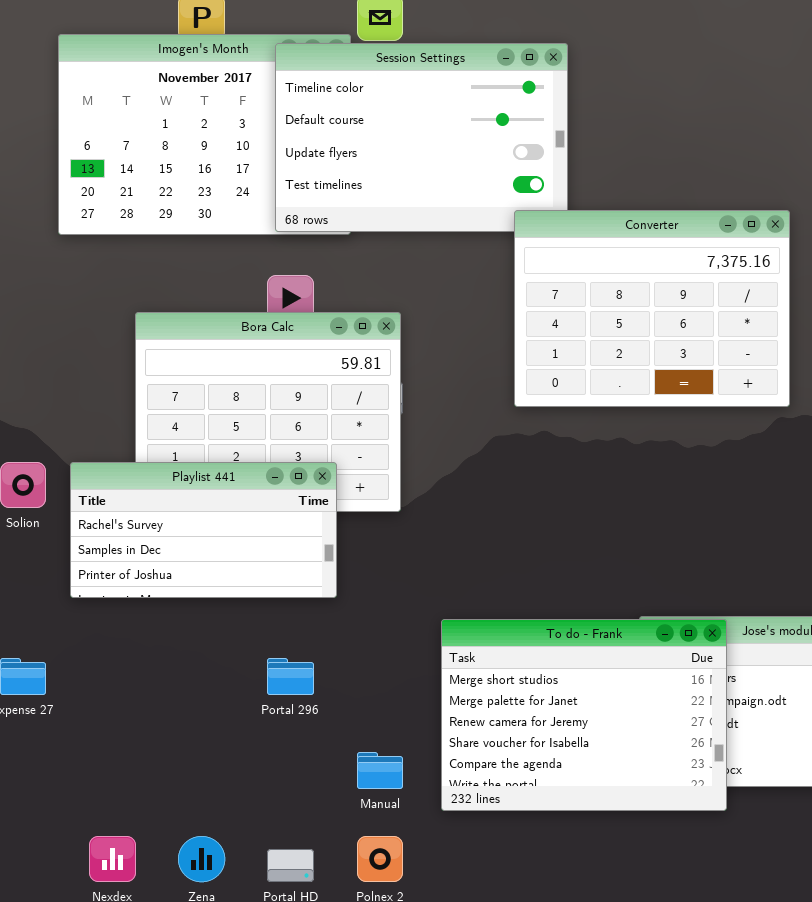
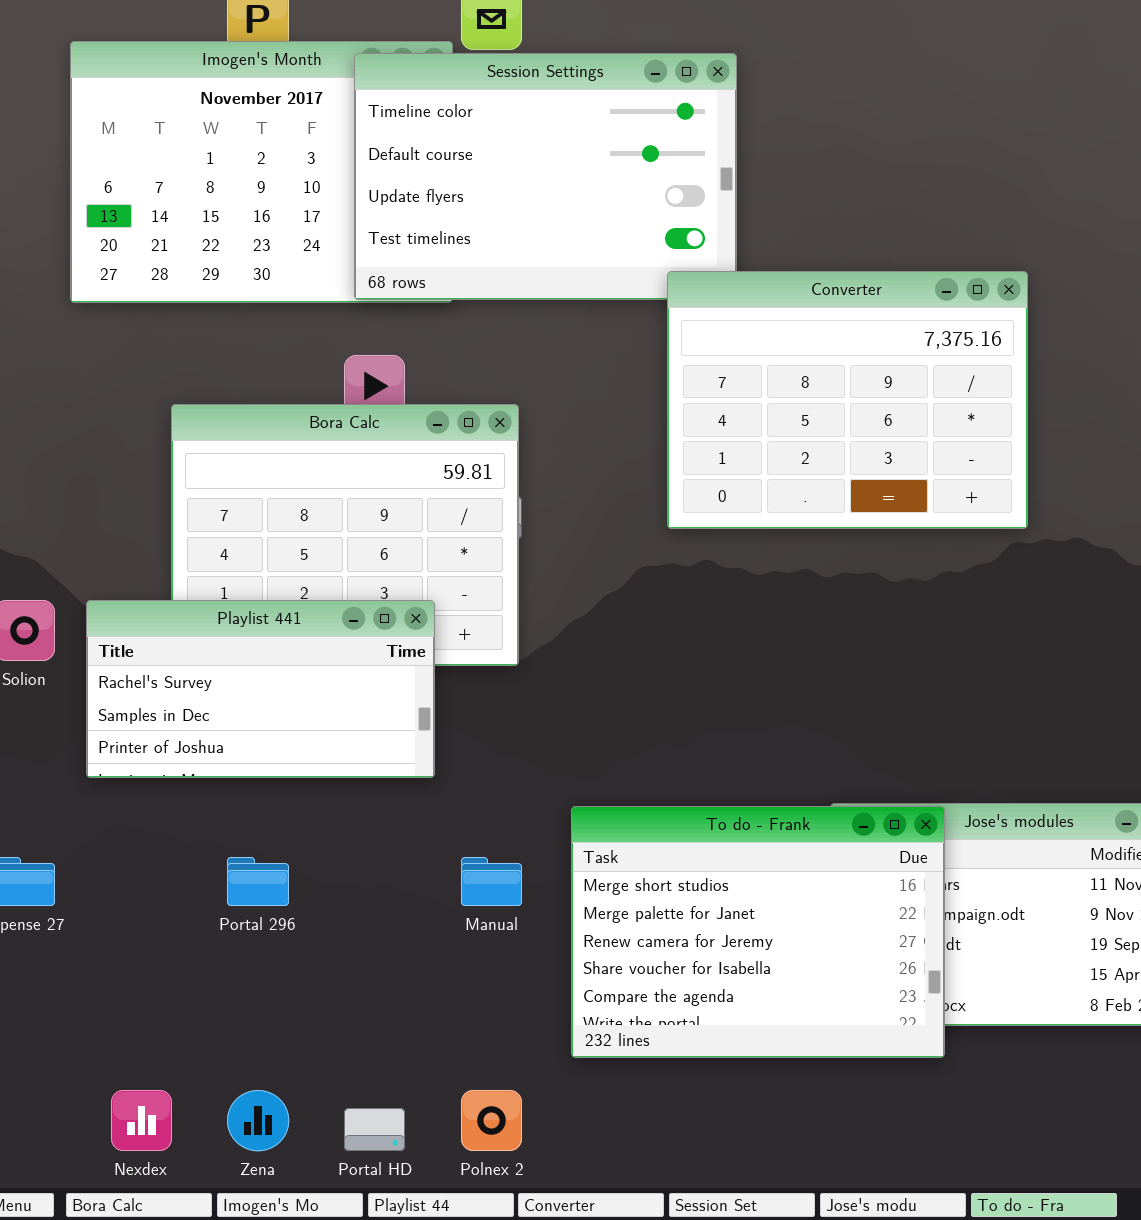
Portal 296: [267,658,314,695] -> [227,857,289,906], moved
Manual: [357,752,403,789] -> [461,857,522,906], moved

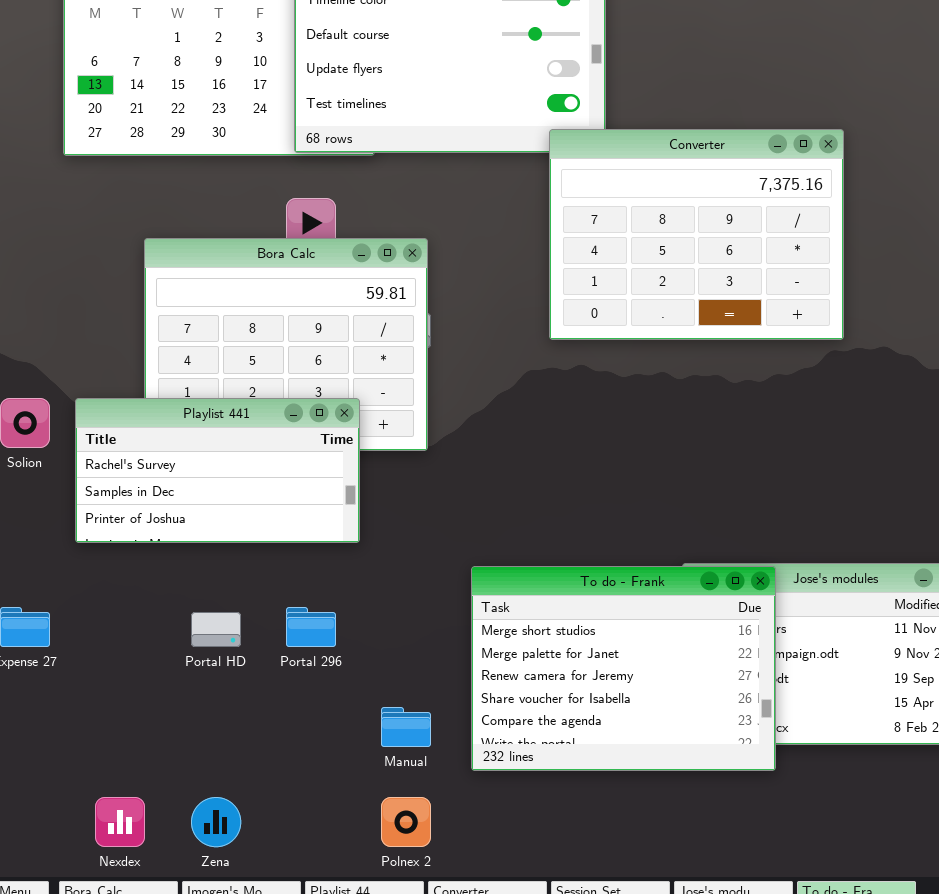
Portal 296: [227,857,289,906] -> [286,607,336,647], moved
Manual: [461,857,522,906] -> [381,707,431,747], moved
Portal HD: [344,1108,405,1151] -> [191,612,241,647], moved

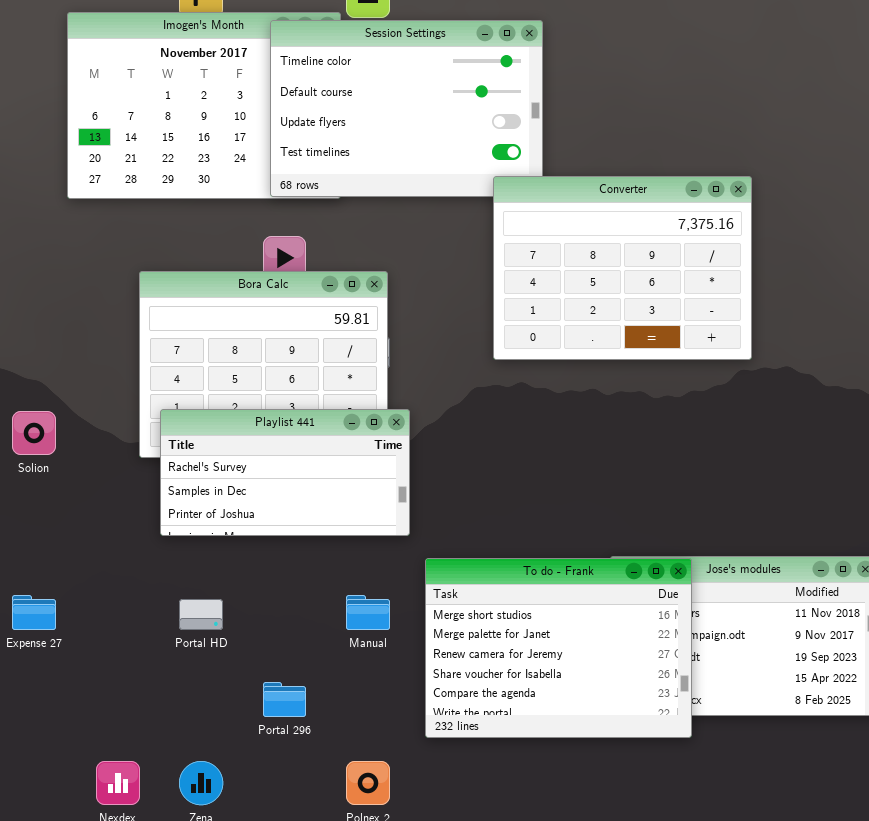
Playlist 441: [75,398,360,543] -> [160,409,410,536], moved
Portal 296: [286,607,336,647] -> [263,682,306,717], moved
Manual: [381,707,431,747] -> [346,595,390,630], moved

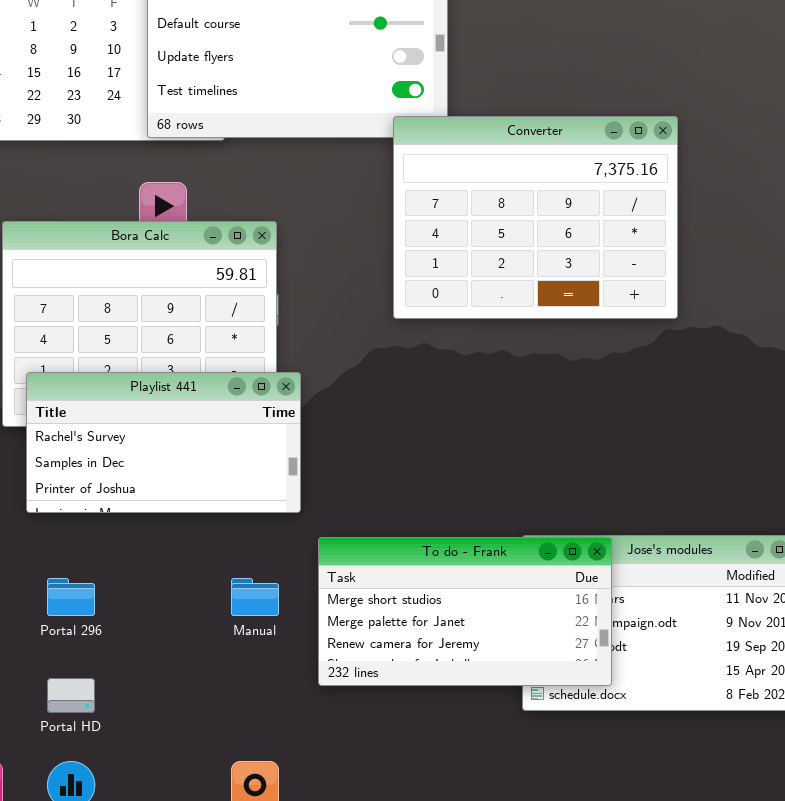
To do - Frank: [425,558,692,738] -> [318,537,612,686], resized
Portal HD: [179,599,223,630] -> [47,678,95,713], moved
Portal 296: [263,682,306,717] -> [47,578,95,616], moved

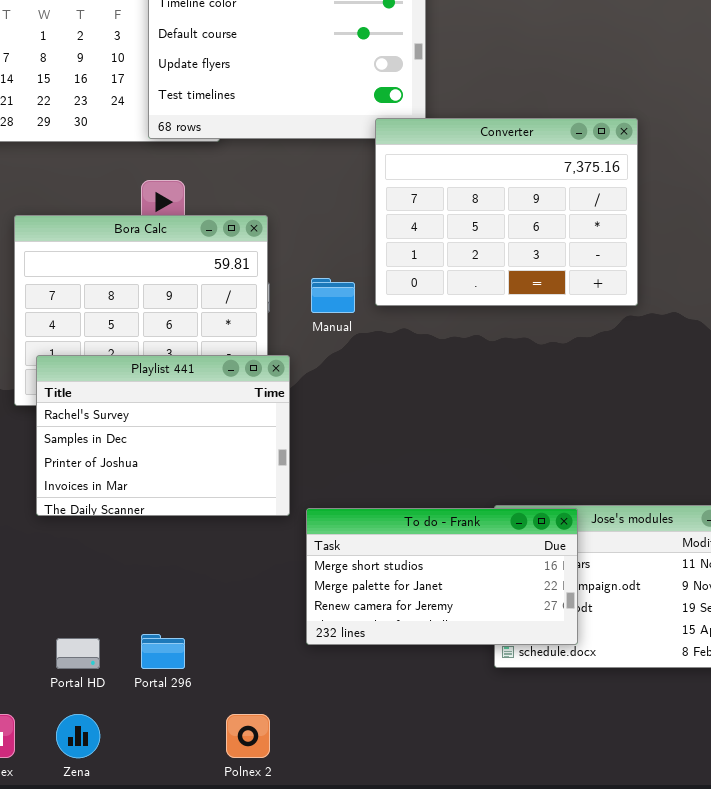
Playlist 441: [26,372,301,513] -> [36,355,290,516], resized
Portal 296: [47,578,95,616] -> [141,634,185,669], moved
Manual: [231,578,279,616] -> [311,278,355,313], moved

